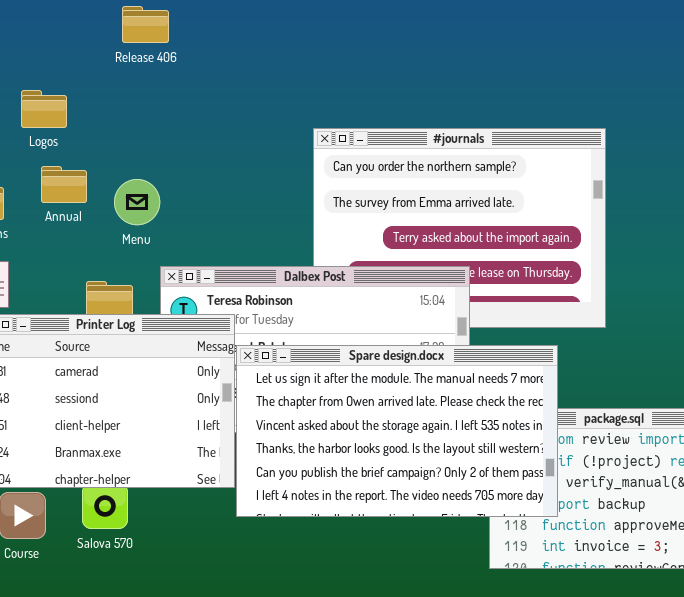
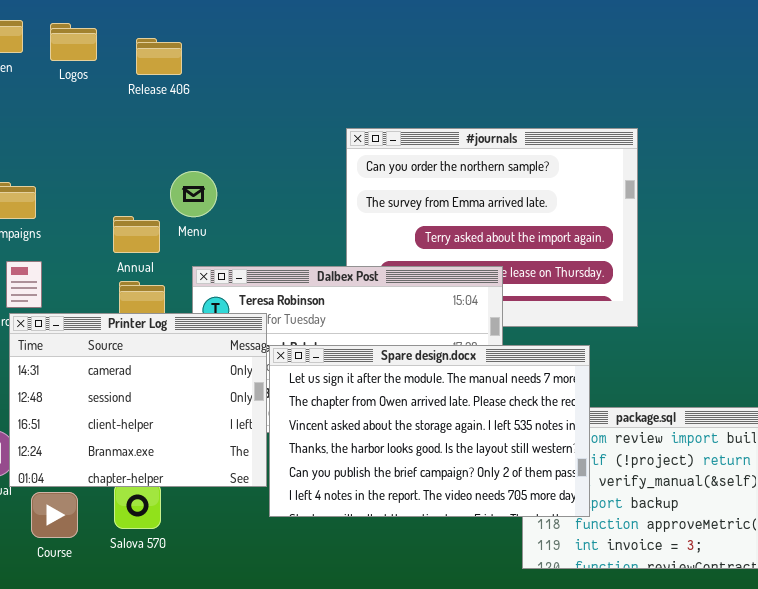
Release 406: [122,6,169,43] -> [136,38,182,75], moved
Logos: [21,90,67,128] -> [50,23,97,61], moved
Annual: [41,166,87,203] -> [113,216,160,253], moved
Menu: [114,179,160,225] -> [170,171,217,217], moved

